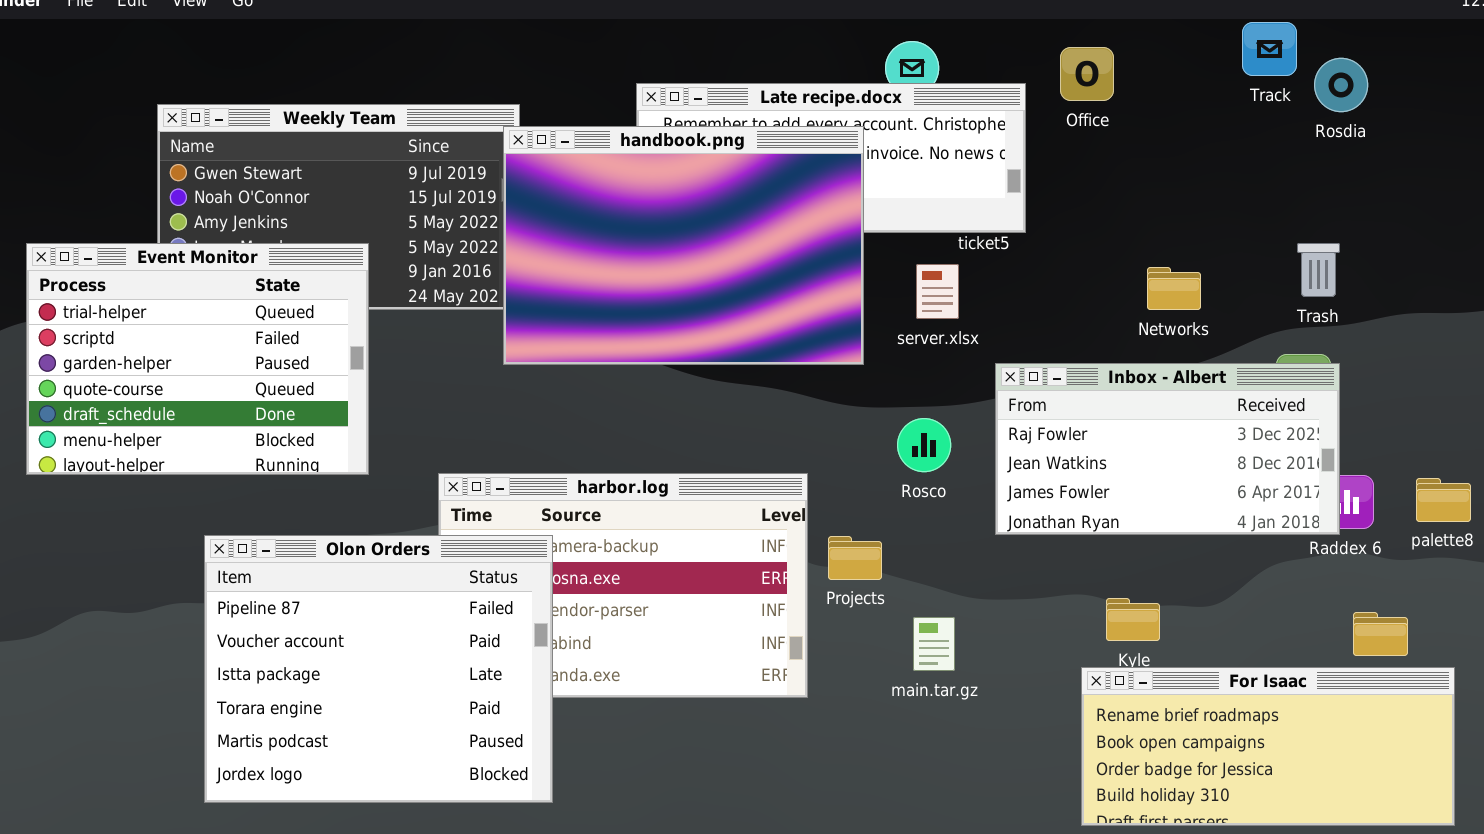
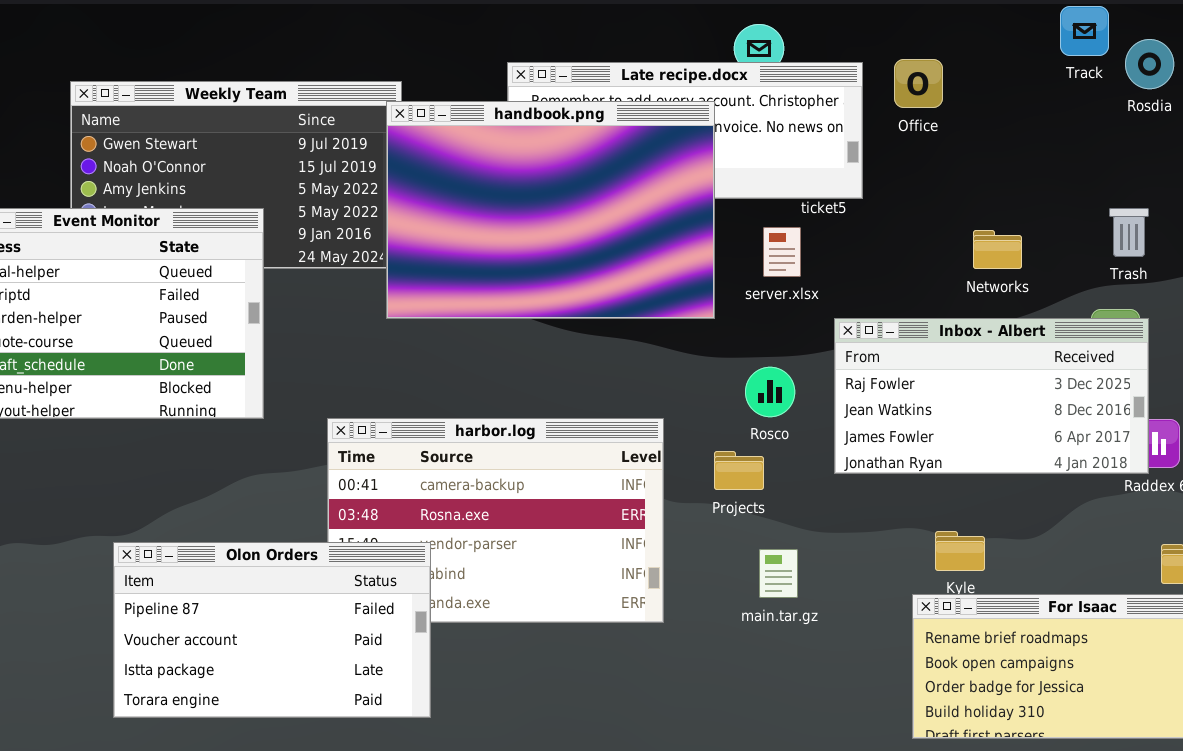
Office: [1060,47,1114,101] -> [894,59,943,108], moved
Olon Orders: [204,535,553,803] -> [113,542,431,718], resized
Projects: [828,536,882,580] -> [714,451,764,490], moved

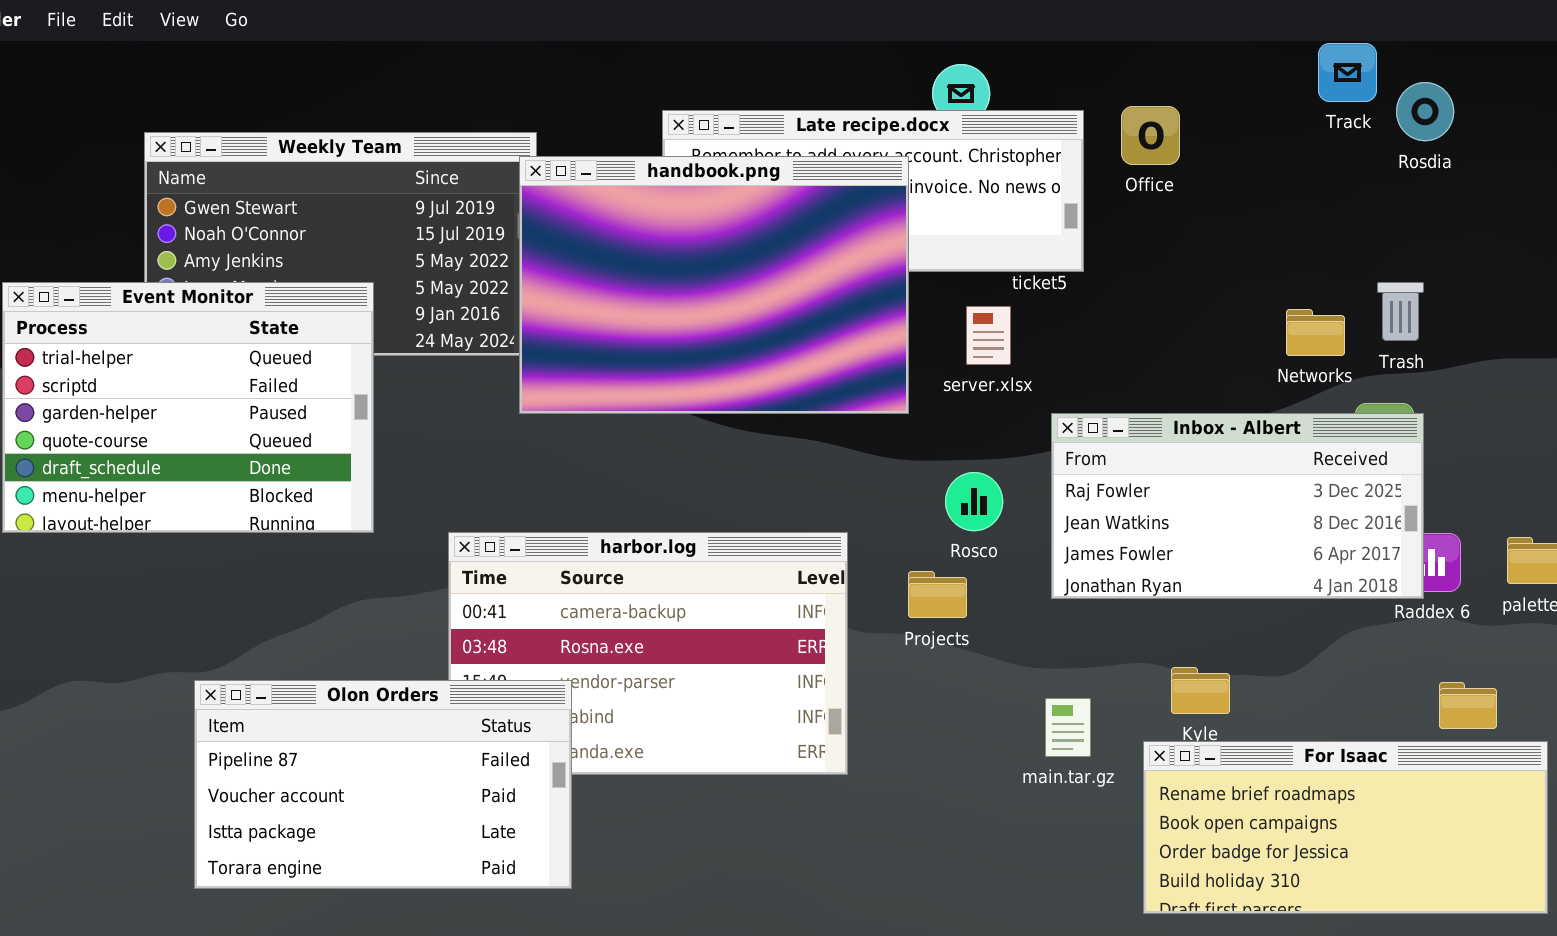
Networks: [973,230,1022,269] -> [1286,309,1345,356], moved
main.tar.gz: [759,549,798,598] -> [1045,698,1091,757], moved

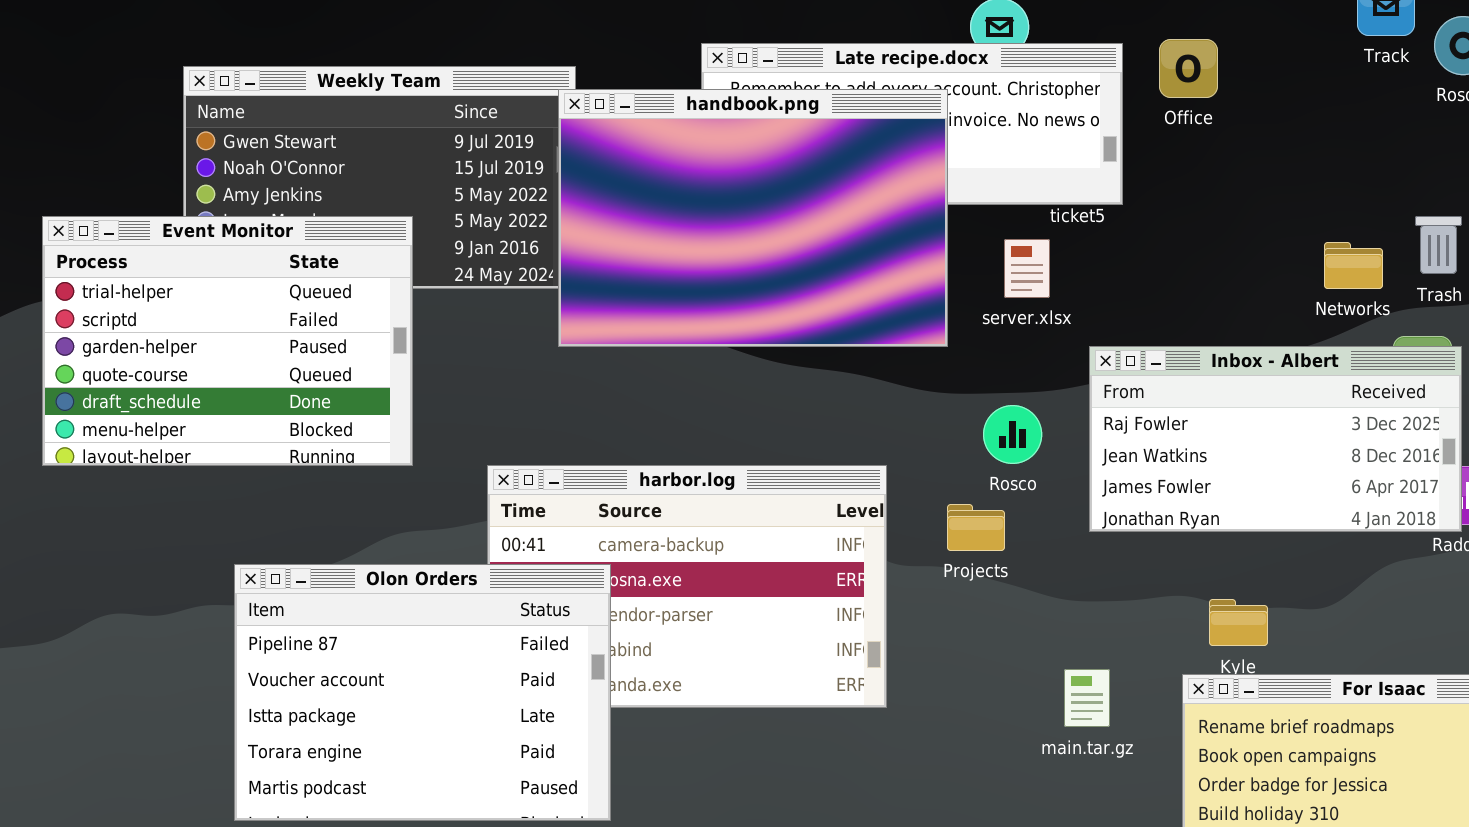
Olon Orders: [194,680,572,889] -> [234,564,611,821], resized
main.tar.gz: [1045,698,1091,757] -> [1064,669,1110,727], moved

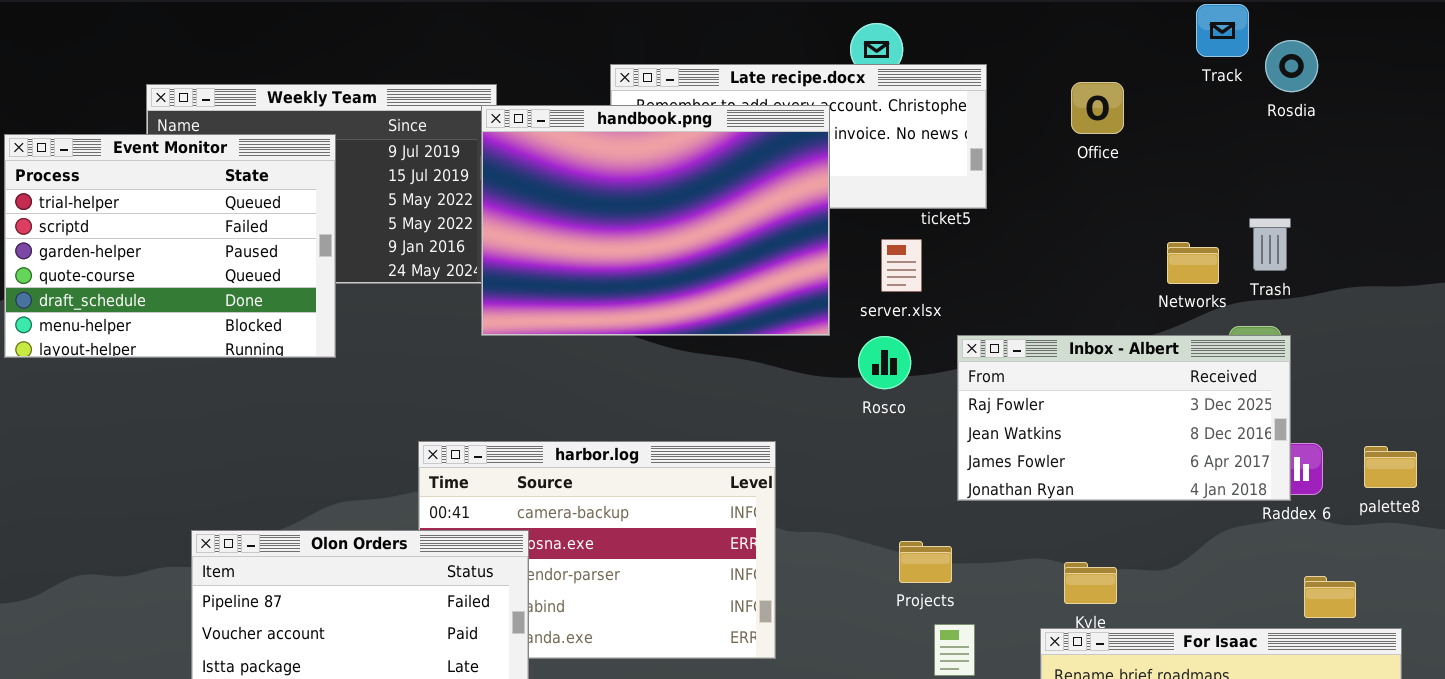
Office: [1159,39,1218,98] -> [1071,82,1124,134], moved
Event Monitor: [42,216,413,466] -> [4,134,336,358], moved
Rosco: [983,405,1042,464] -> [858,336,911,389], moved
Projects: [947,504,1005,551] -> [899,541,952,583], moved

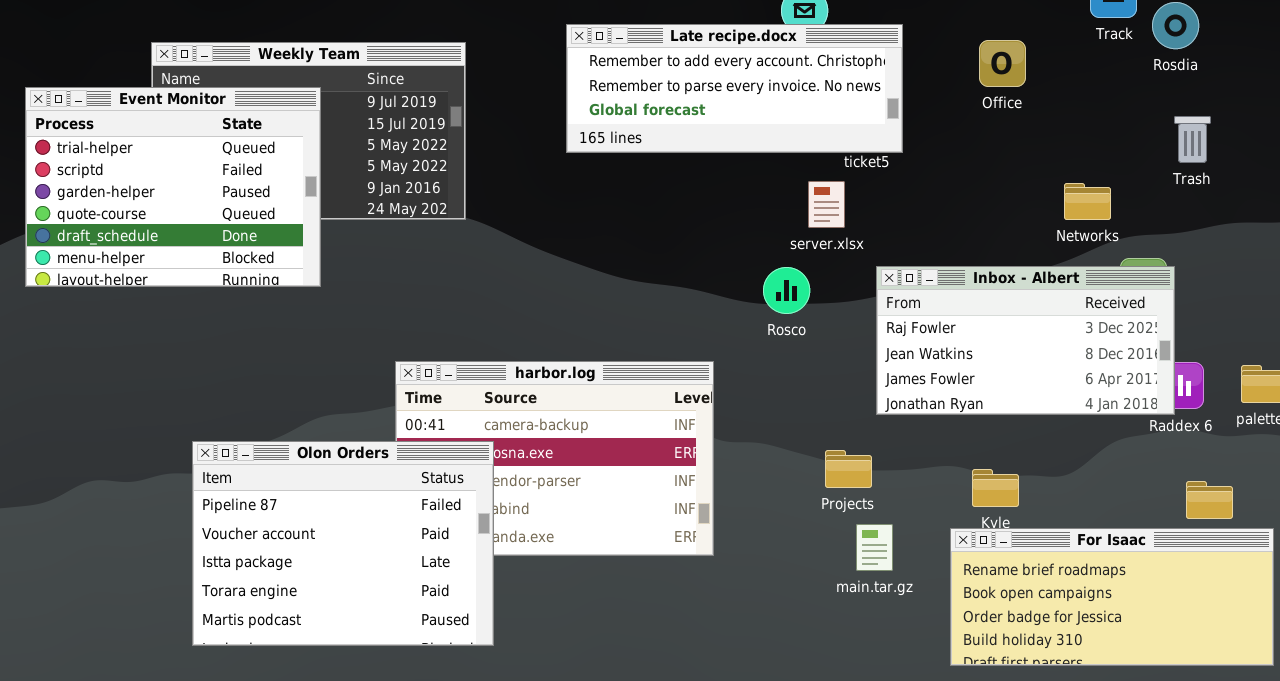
handbook.png: [481,105,830,336] -> none, closed
Trash: [1249,218,1291,271] -> [1174,116,1211,163], moved
Rosco: [858,336,911,389] -> [763,267,810,314], moved

